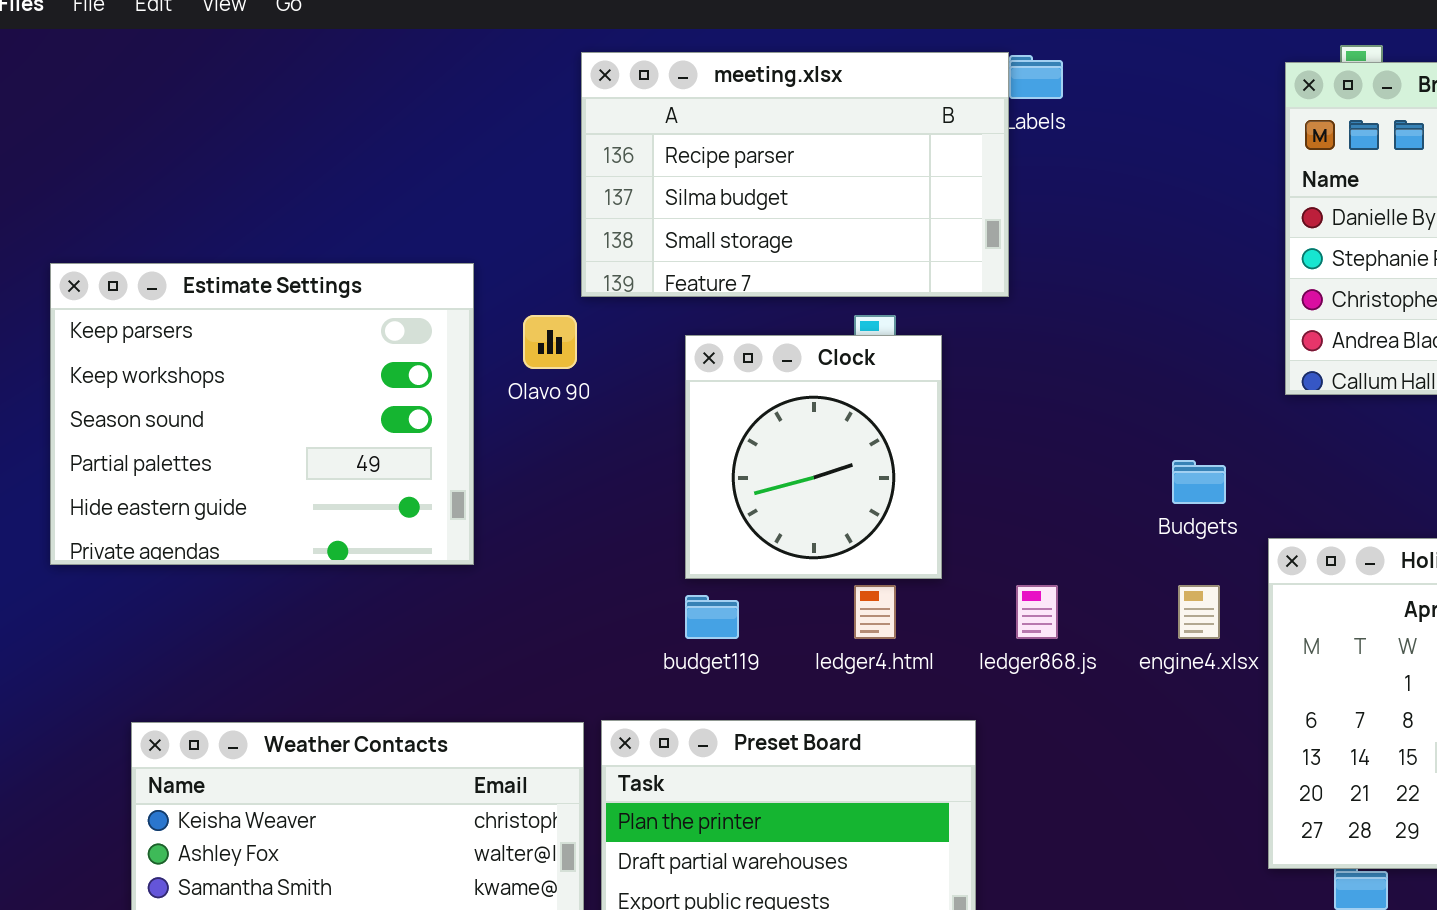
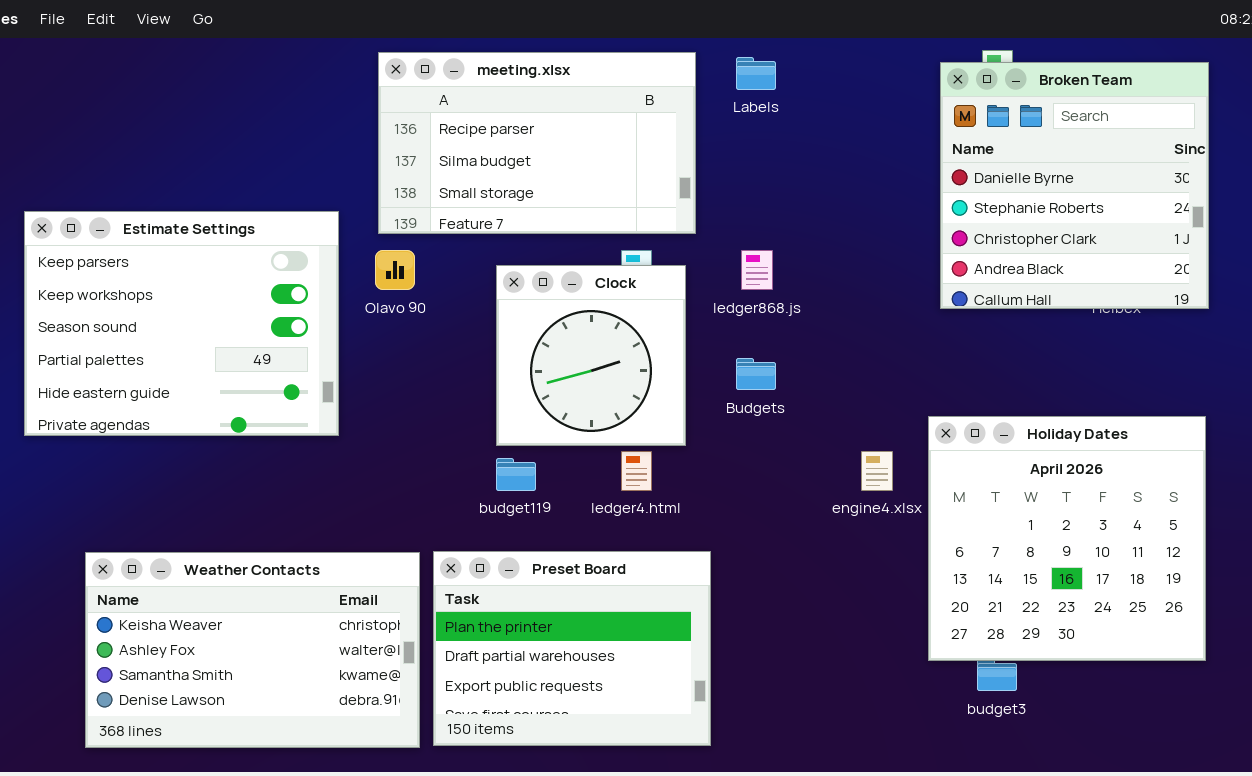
meeting.xlsx: [581,52,1009,297] -> [378,52,696,234], moved
Budgets: [1172,460,1226,504] -> [736,358,776,390], moved
ledger868.js: [1016,585,1058,639] -> [741,250,773,290], moved

